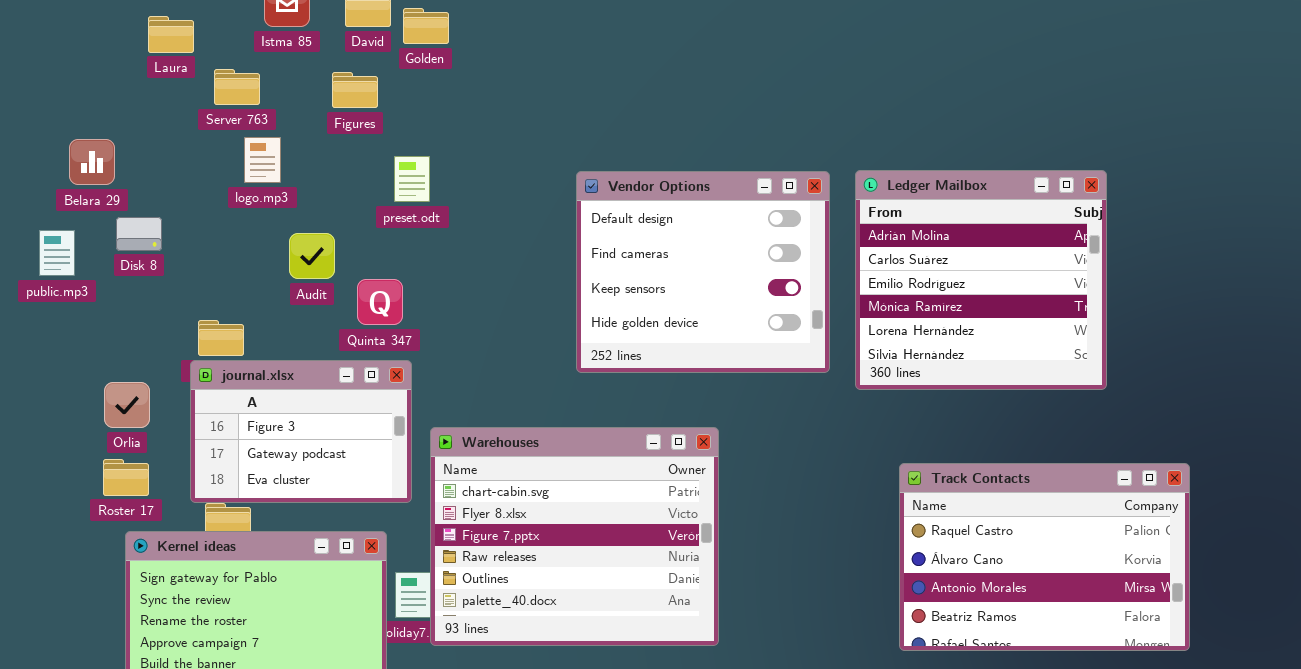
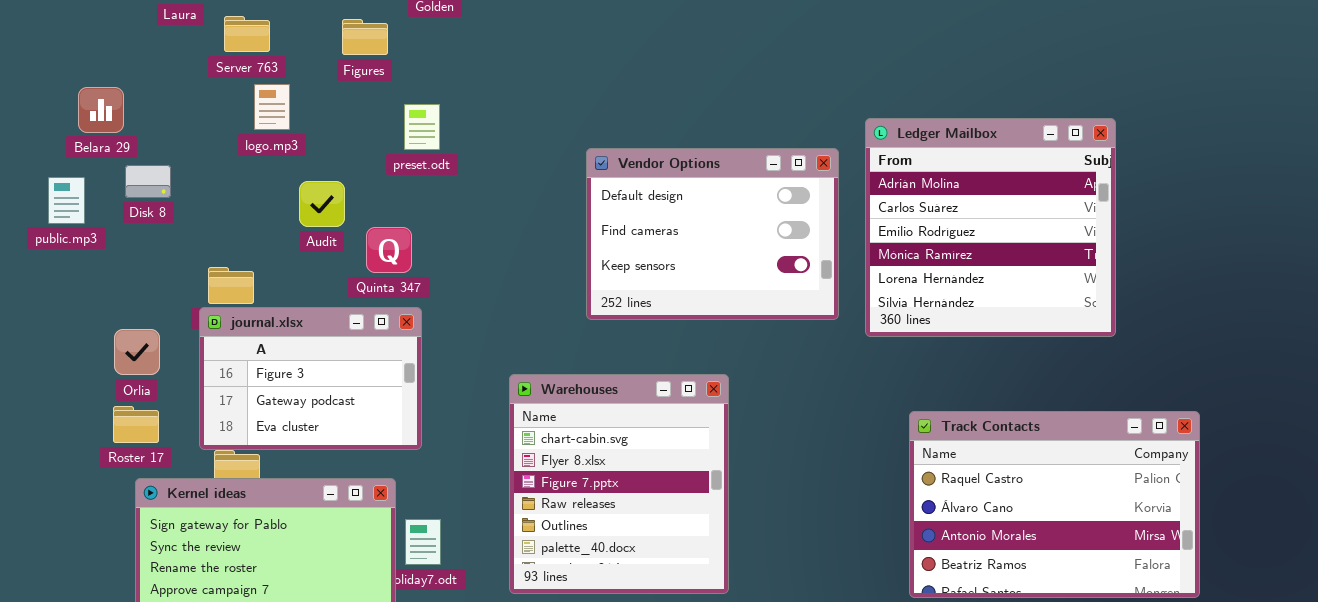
Vendor Options: [576,171,830,373] -> [586,148,839,320], resized
Warehouses: [430,427,719,646] -> [509,374,729,594], resized

